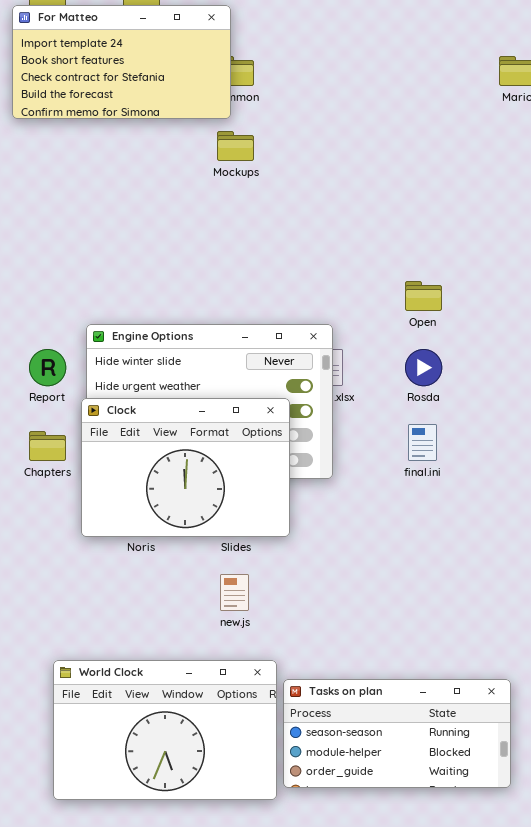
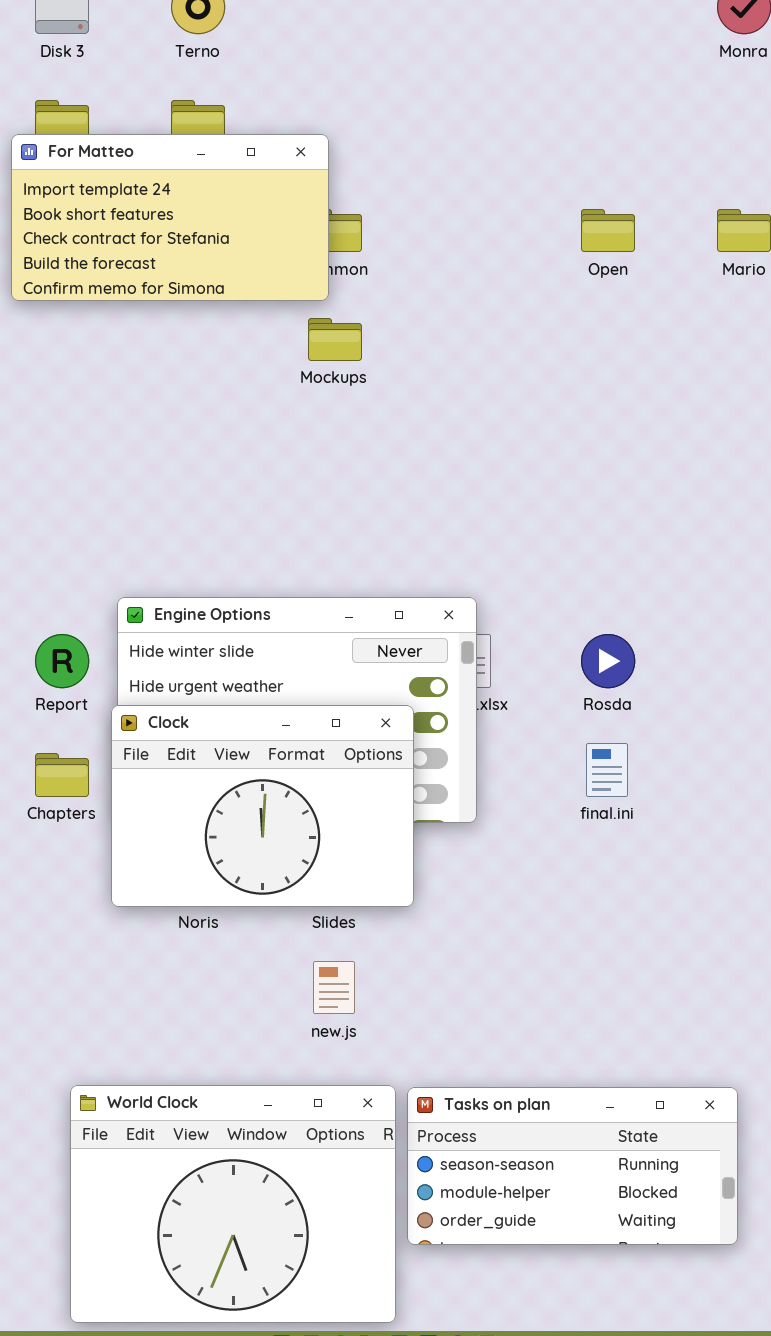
Open: [405,281,442,311] -> [581,209,635,252], moved
World Clock: [53,660,277,800] -> [70,1085,396,1323], resized
Tasks on plan: [283,679,511,788] -> [407,1087,738,1245], moved

